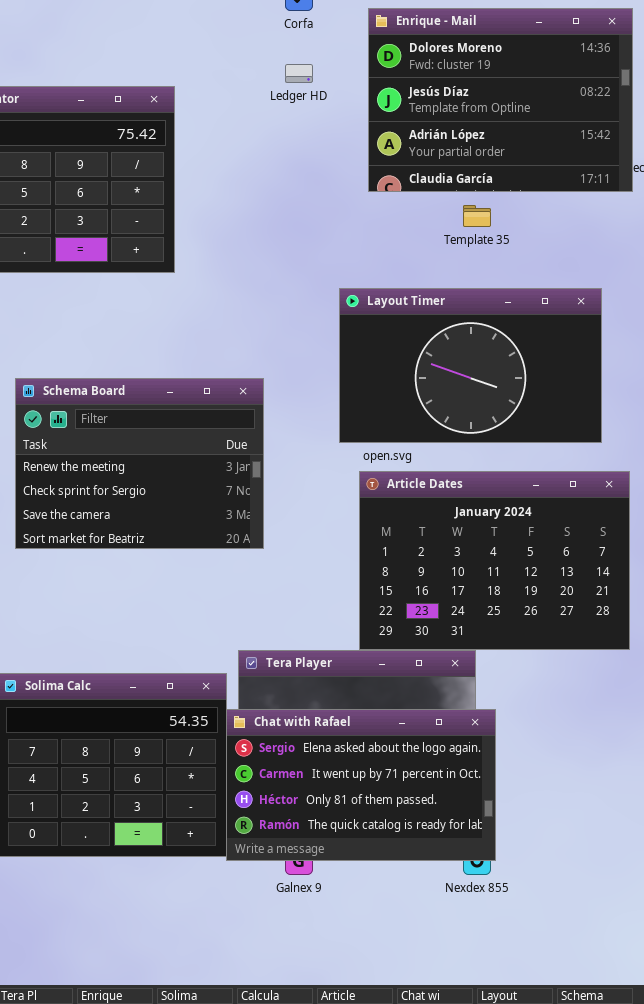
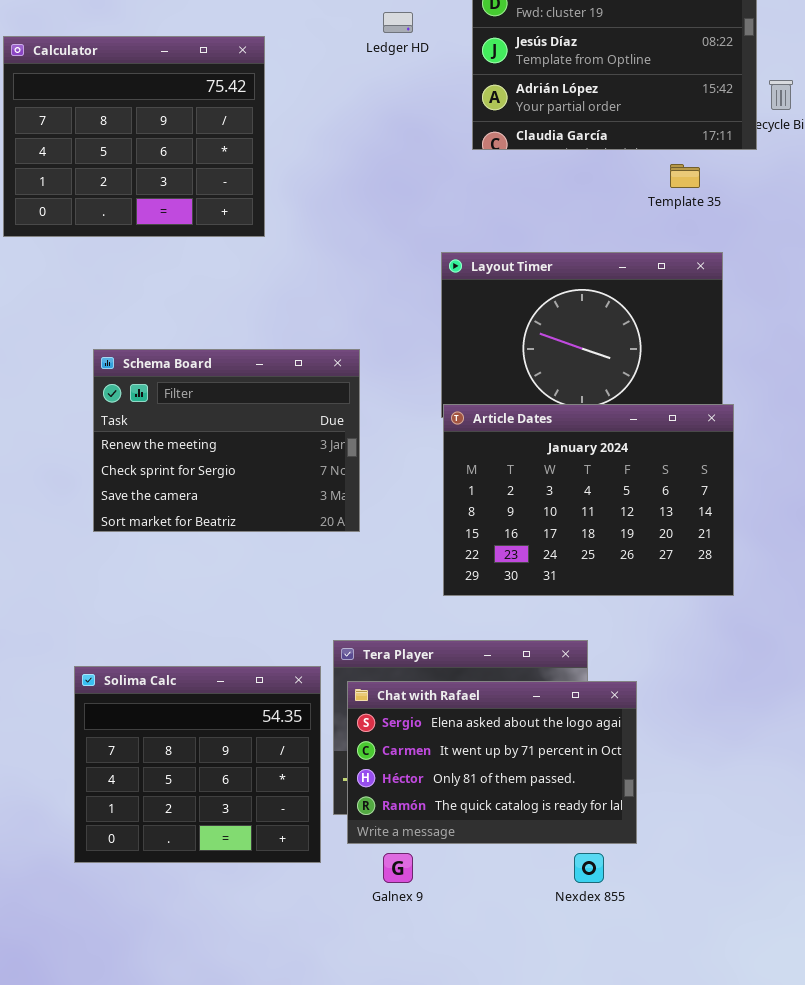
Template 35: [463,205,491,227] -> [670,164,700,188], moved
Article Dates: [359,471,630,650] -> [443,404,734,596], moved
Chat with Rafael: [226,709,496,861] -> [347,681,637,844], moved

